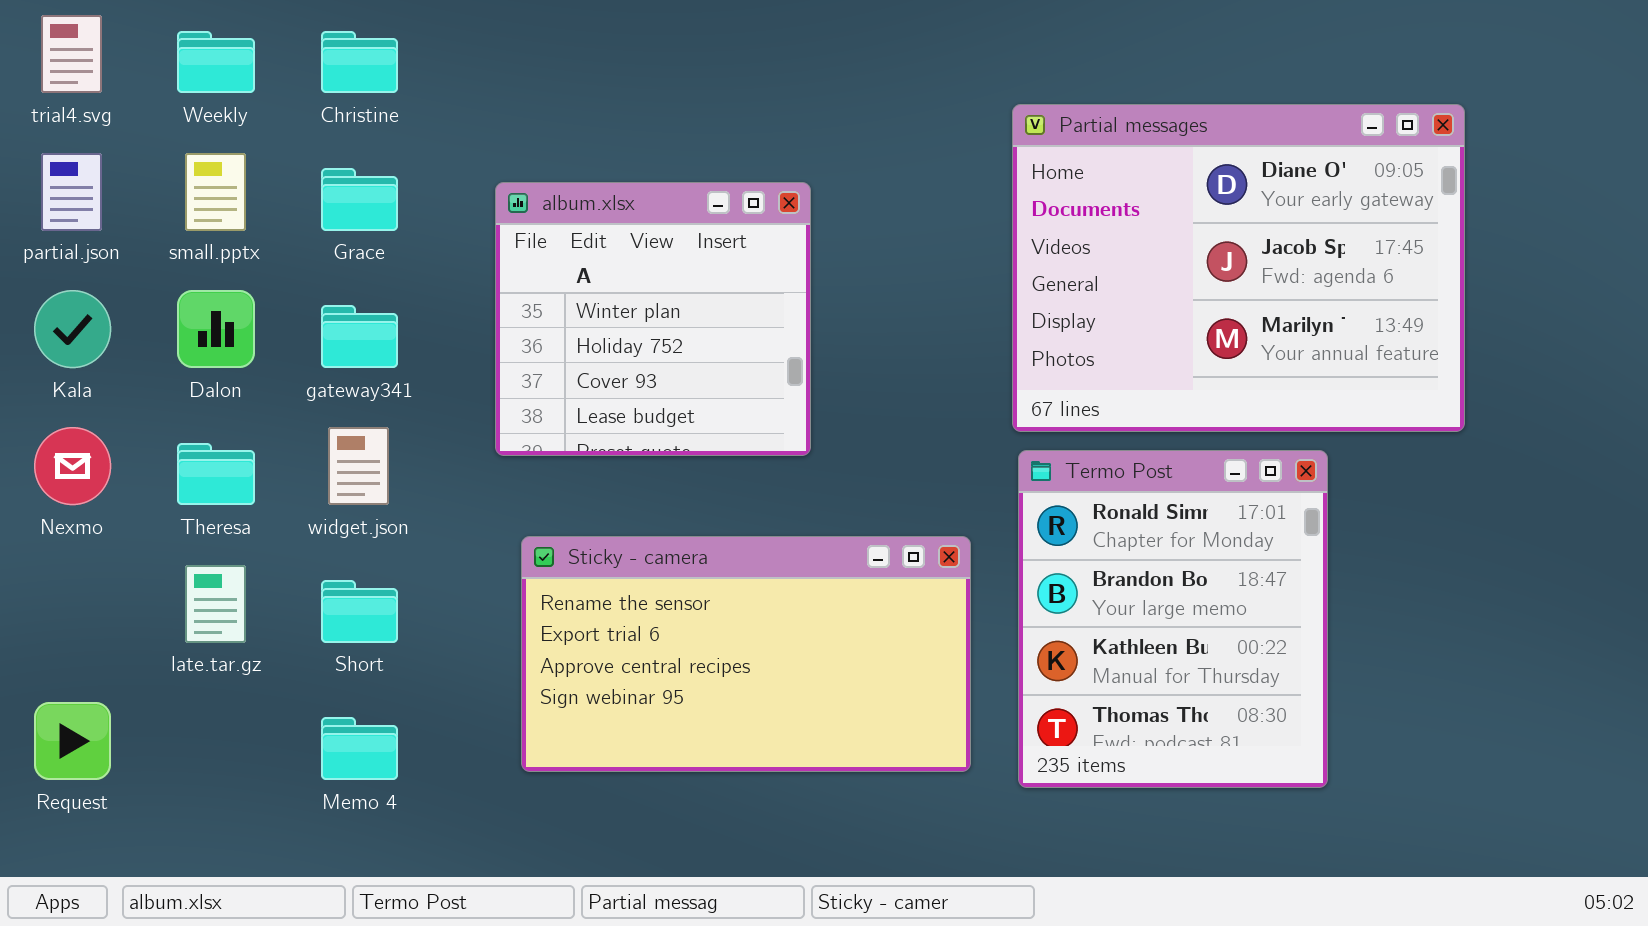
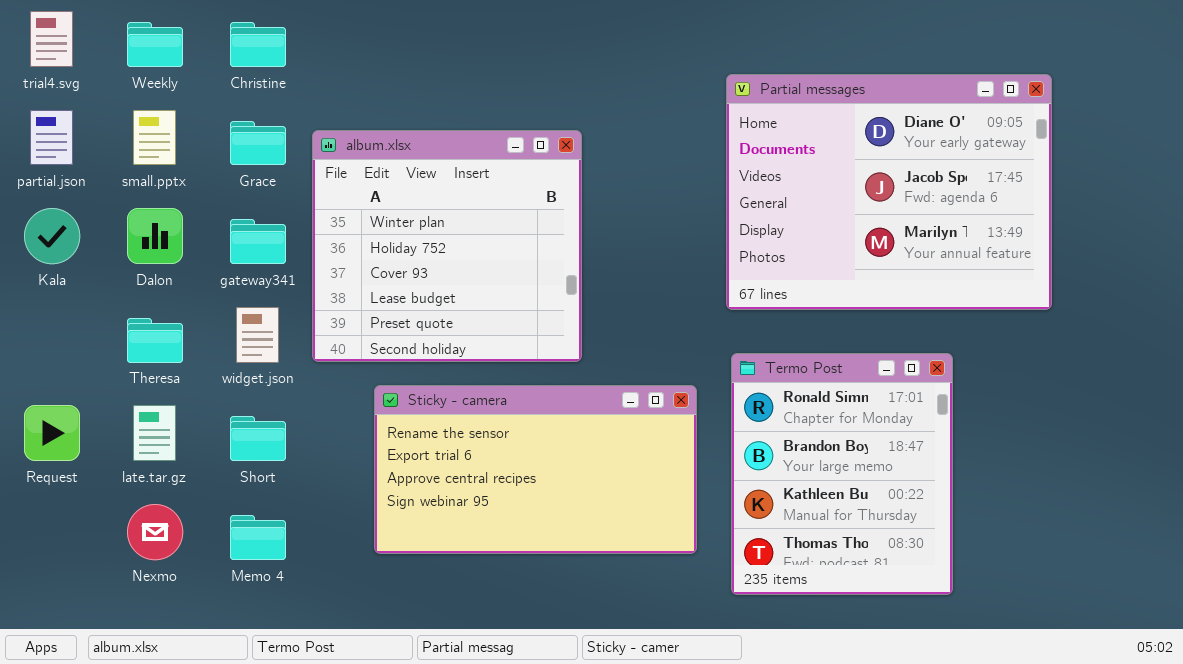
album.xlsx: [495,182,811,456] -> [312,130,582,362], resized
Nexmo: [34,427,111,505] -> [127,504,183,560], moved
Termo Post: [1018,450,1328,788] -> [731,353,953,595], moved
Request: [34,702,111,780] -> [24,405,80,461], moved

